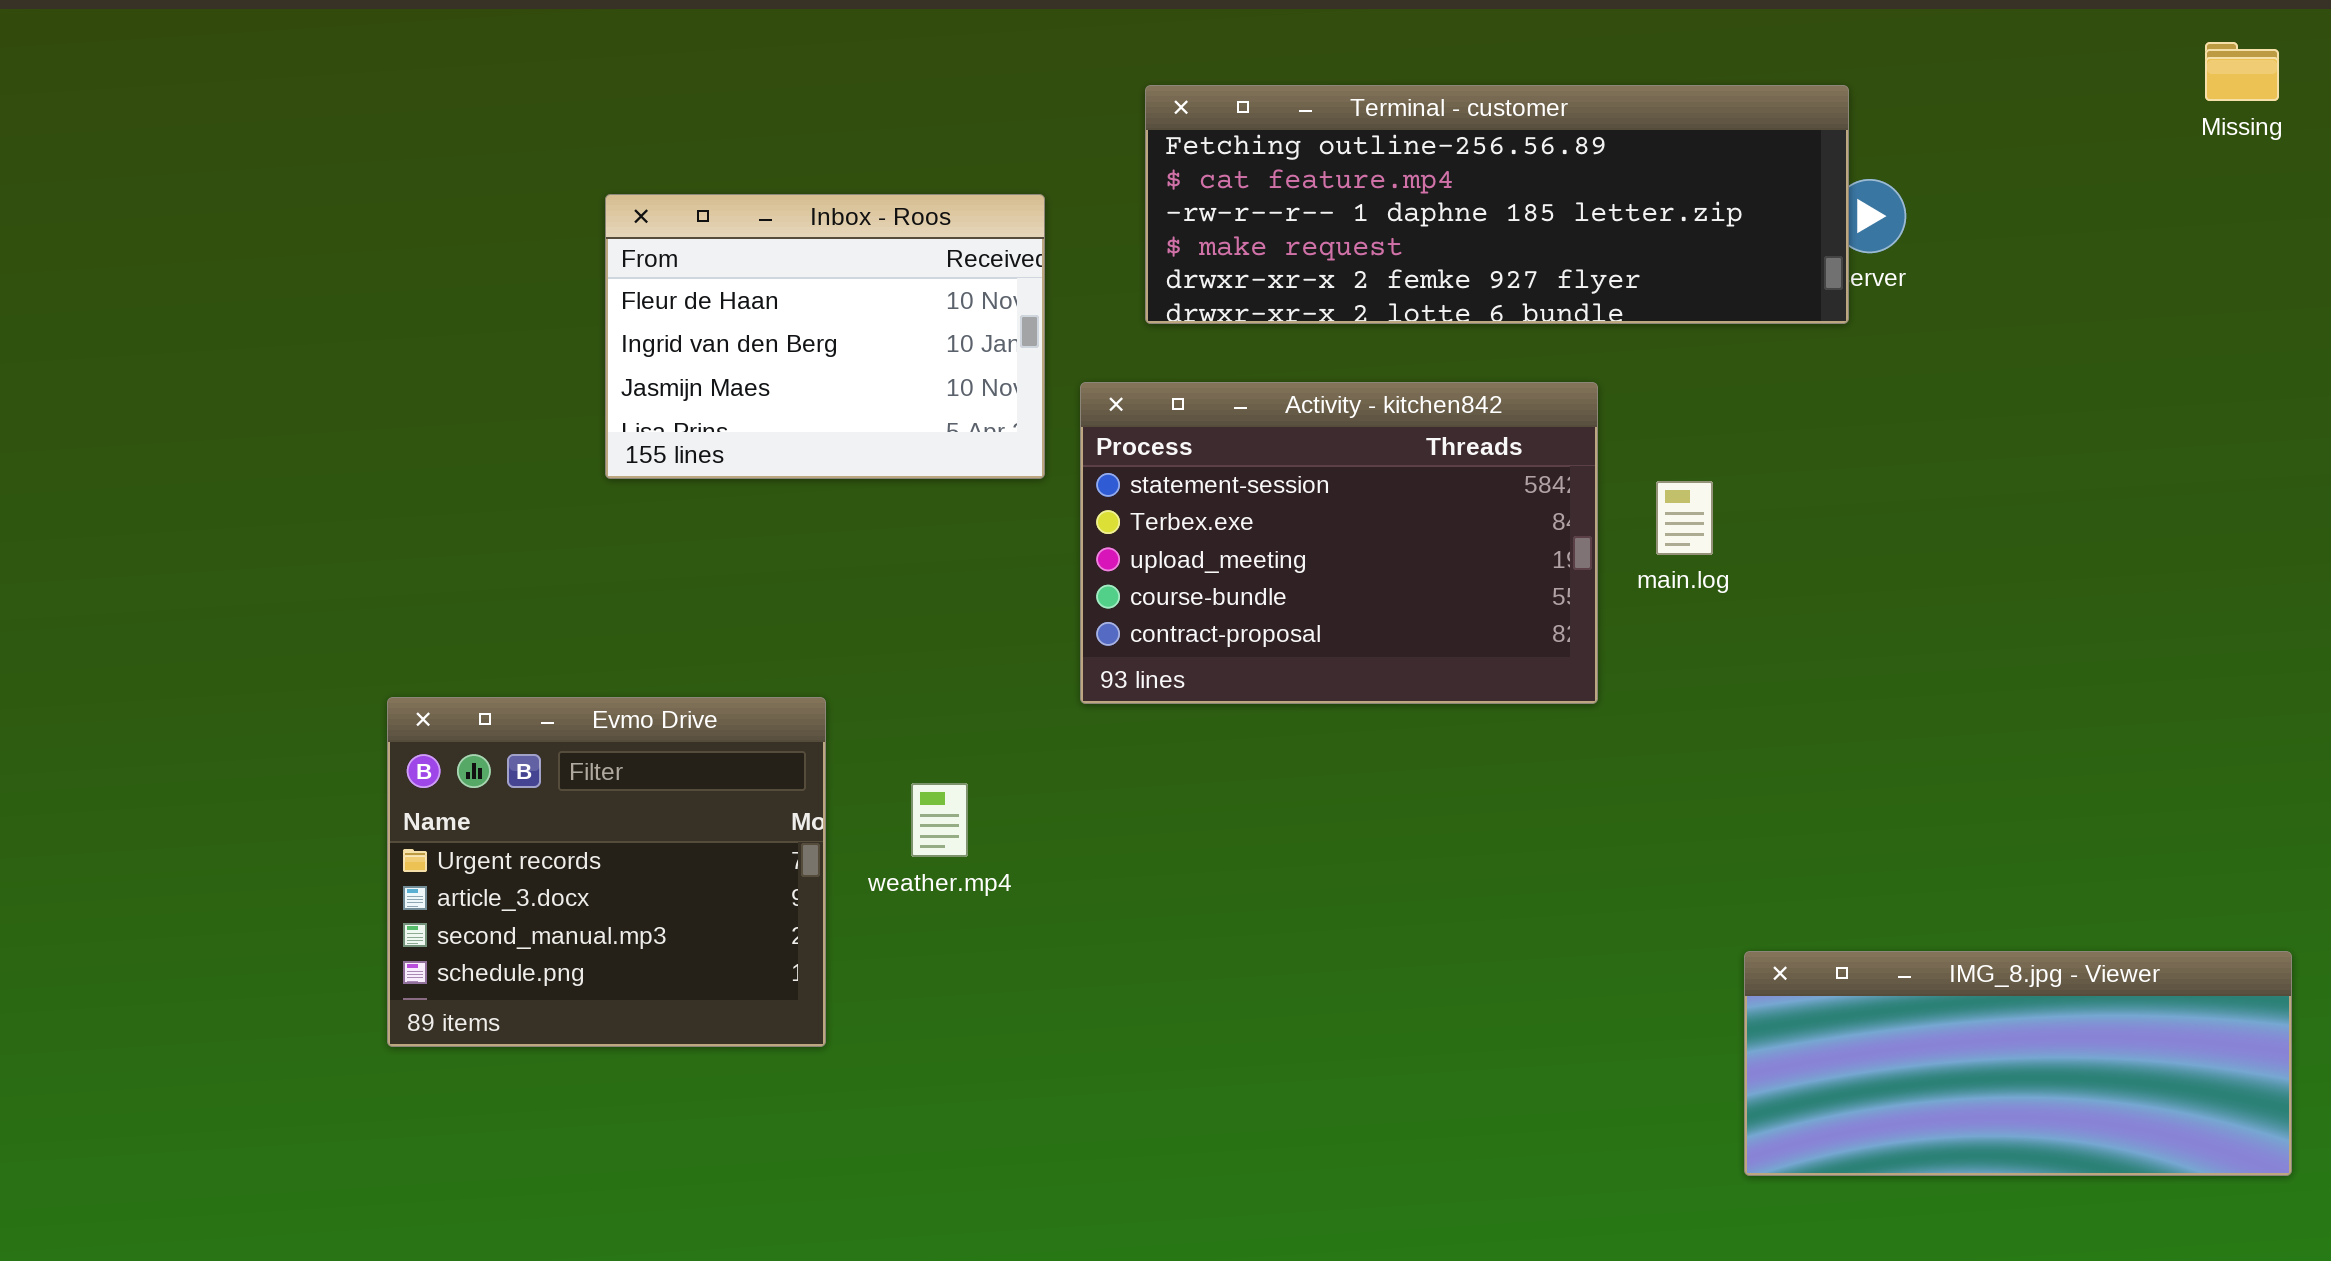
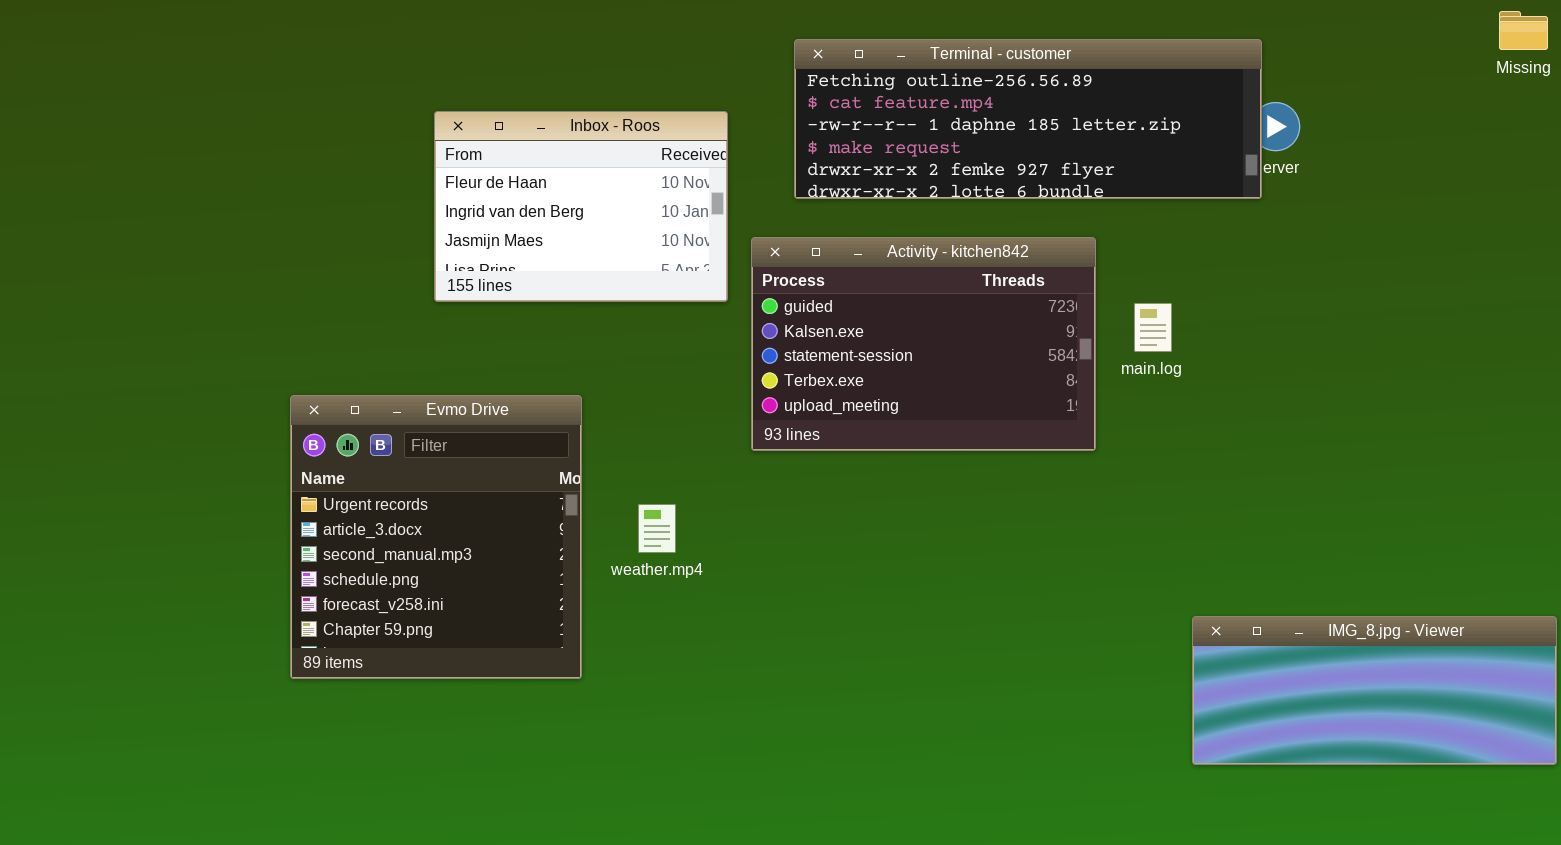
Activity - kitchen842: [1080,382,1598,704] -> [751,237,1096,451], scrolled up 2 rows
Evmo Drive: [387,697,826,1047] -> [290,395,582,679], resized

